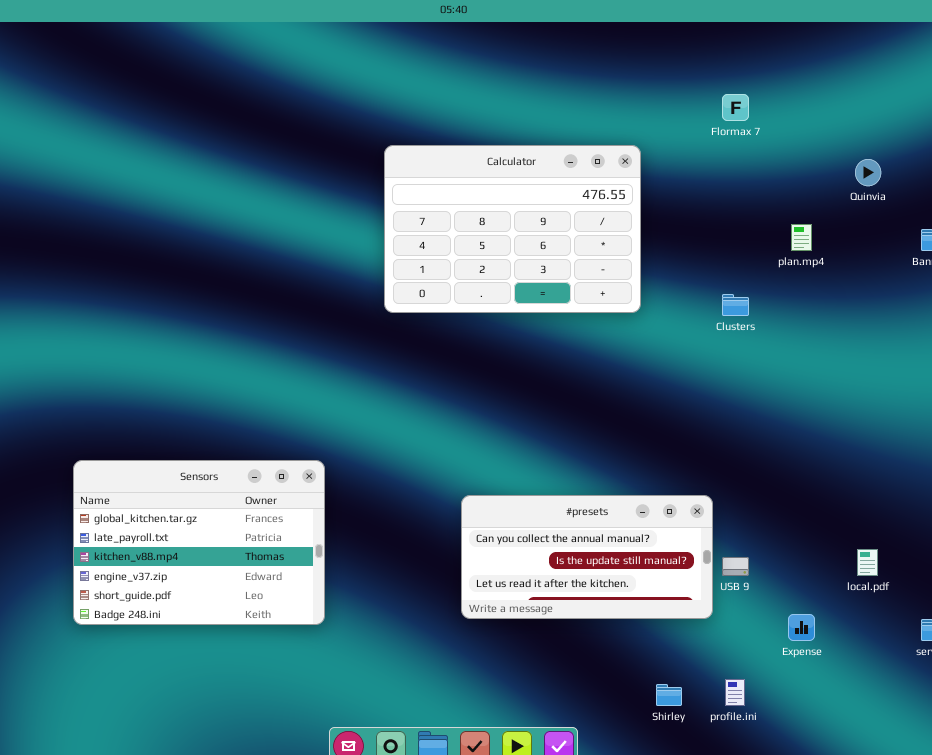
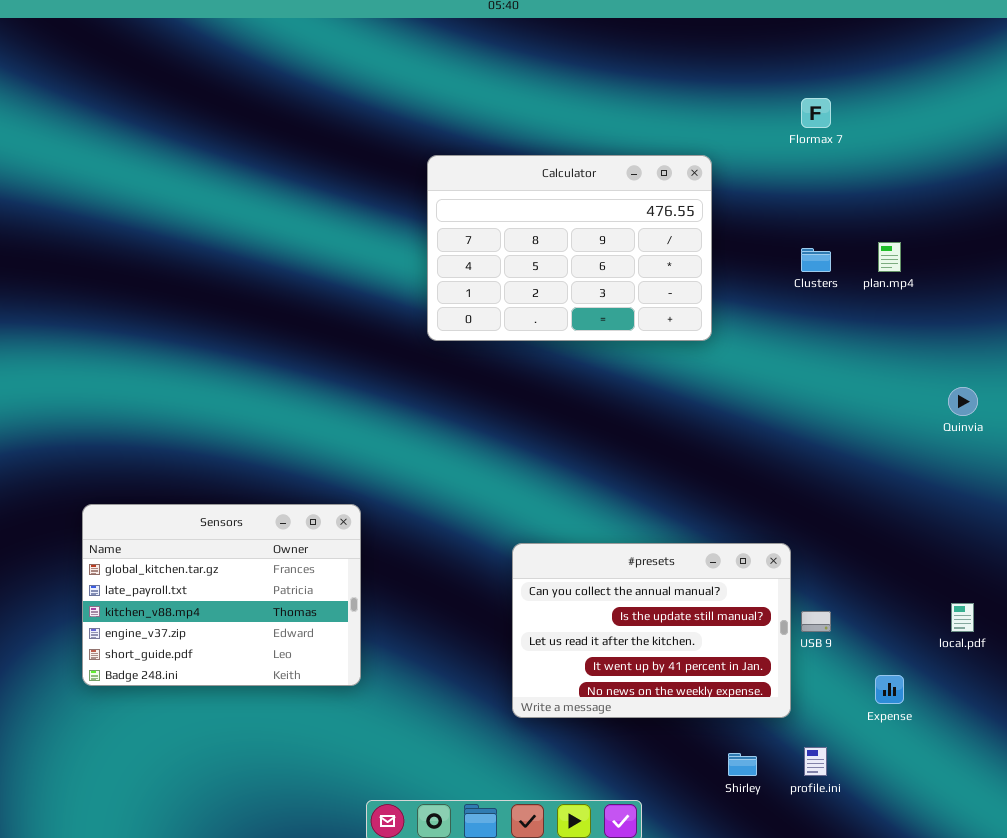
Quinvia: [855,159,881,186] -> [948,387,978,416], moved
Clusters: [722,294,749,316] -> [801,248,831,272], moved
#presets: [461,495,713,619] -> [512,543,791,718], resized

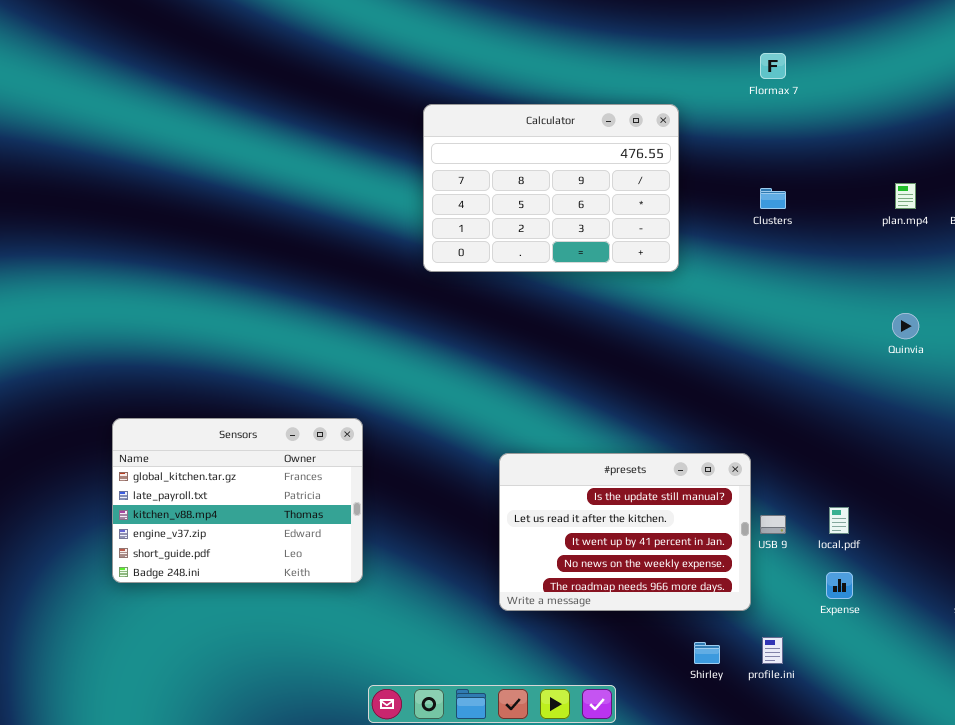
plan.mp4: [878,242,901,272] -> [895,183,916,209], moved
#presets: [512,543,791,718] -> [499,453,751,611], scrolled down 1 row
local.pdf: [951,603,974,632] -> [829,507,849,534], moved

